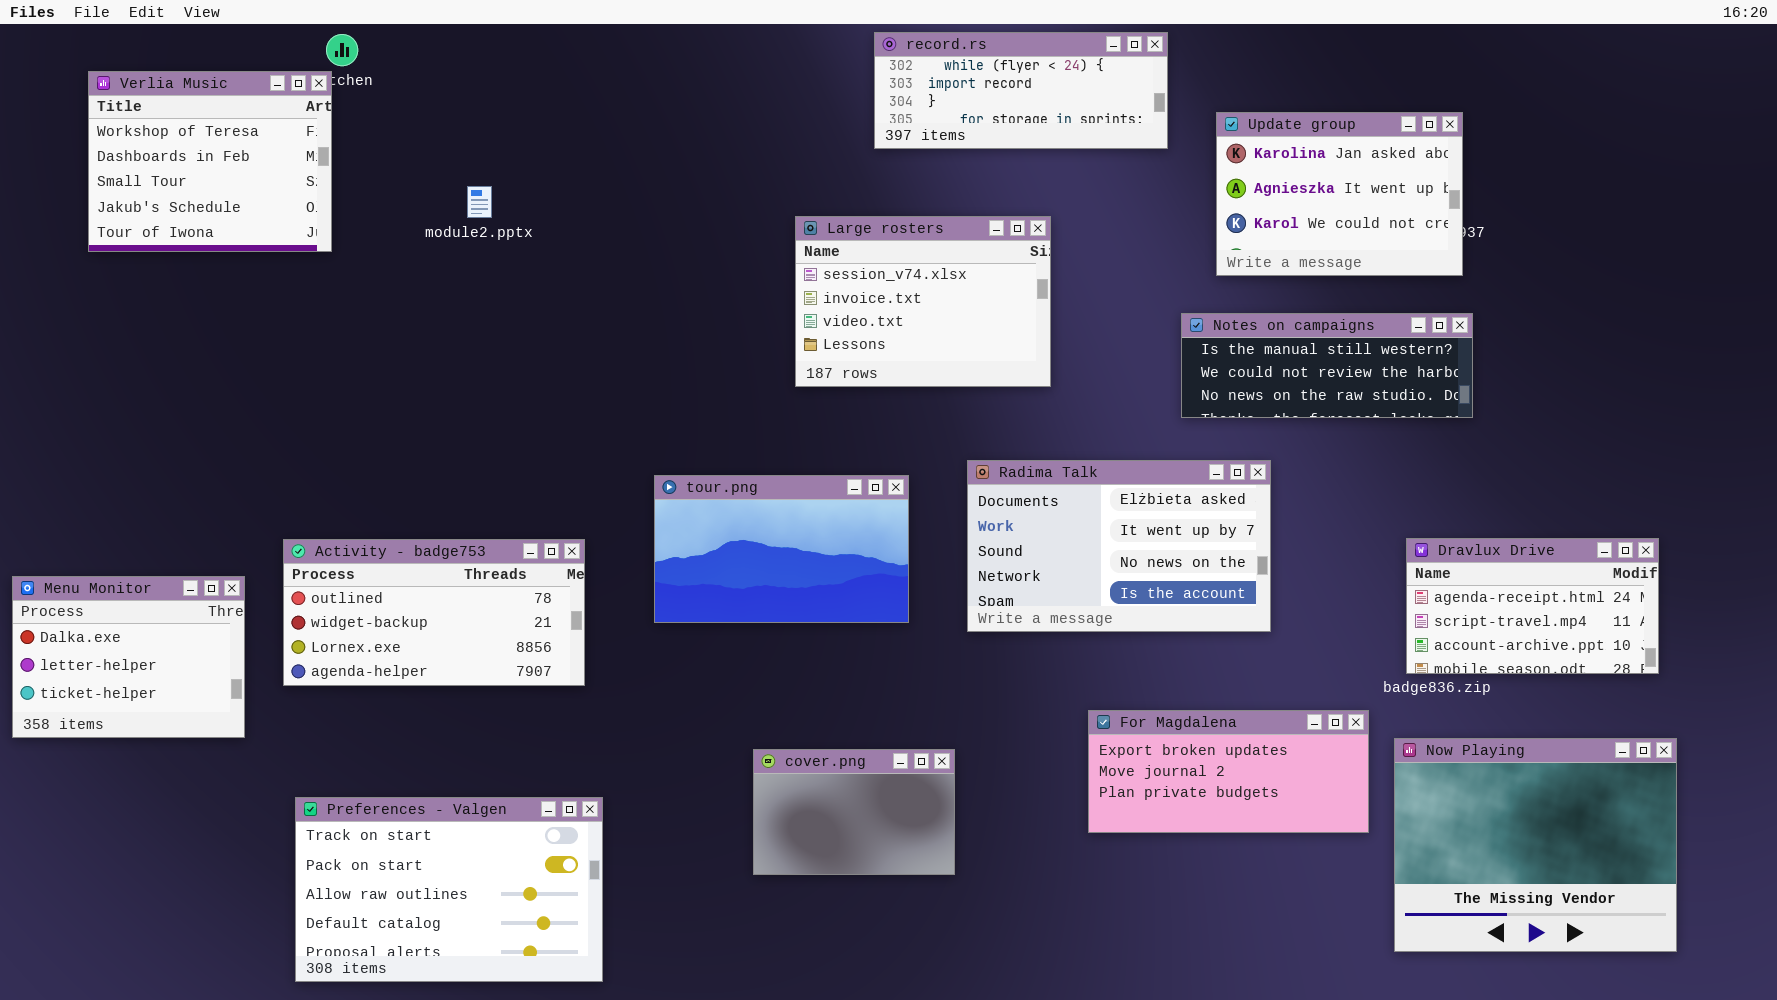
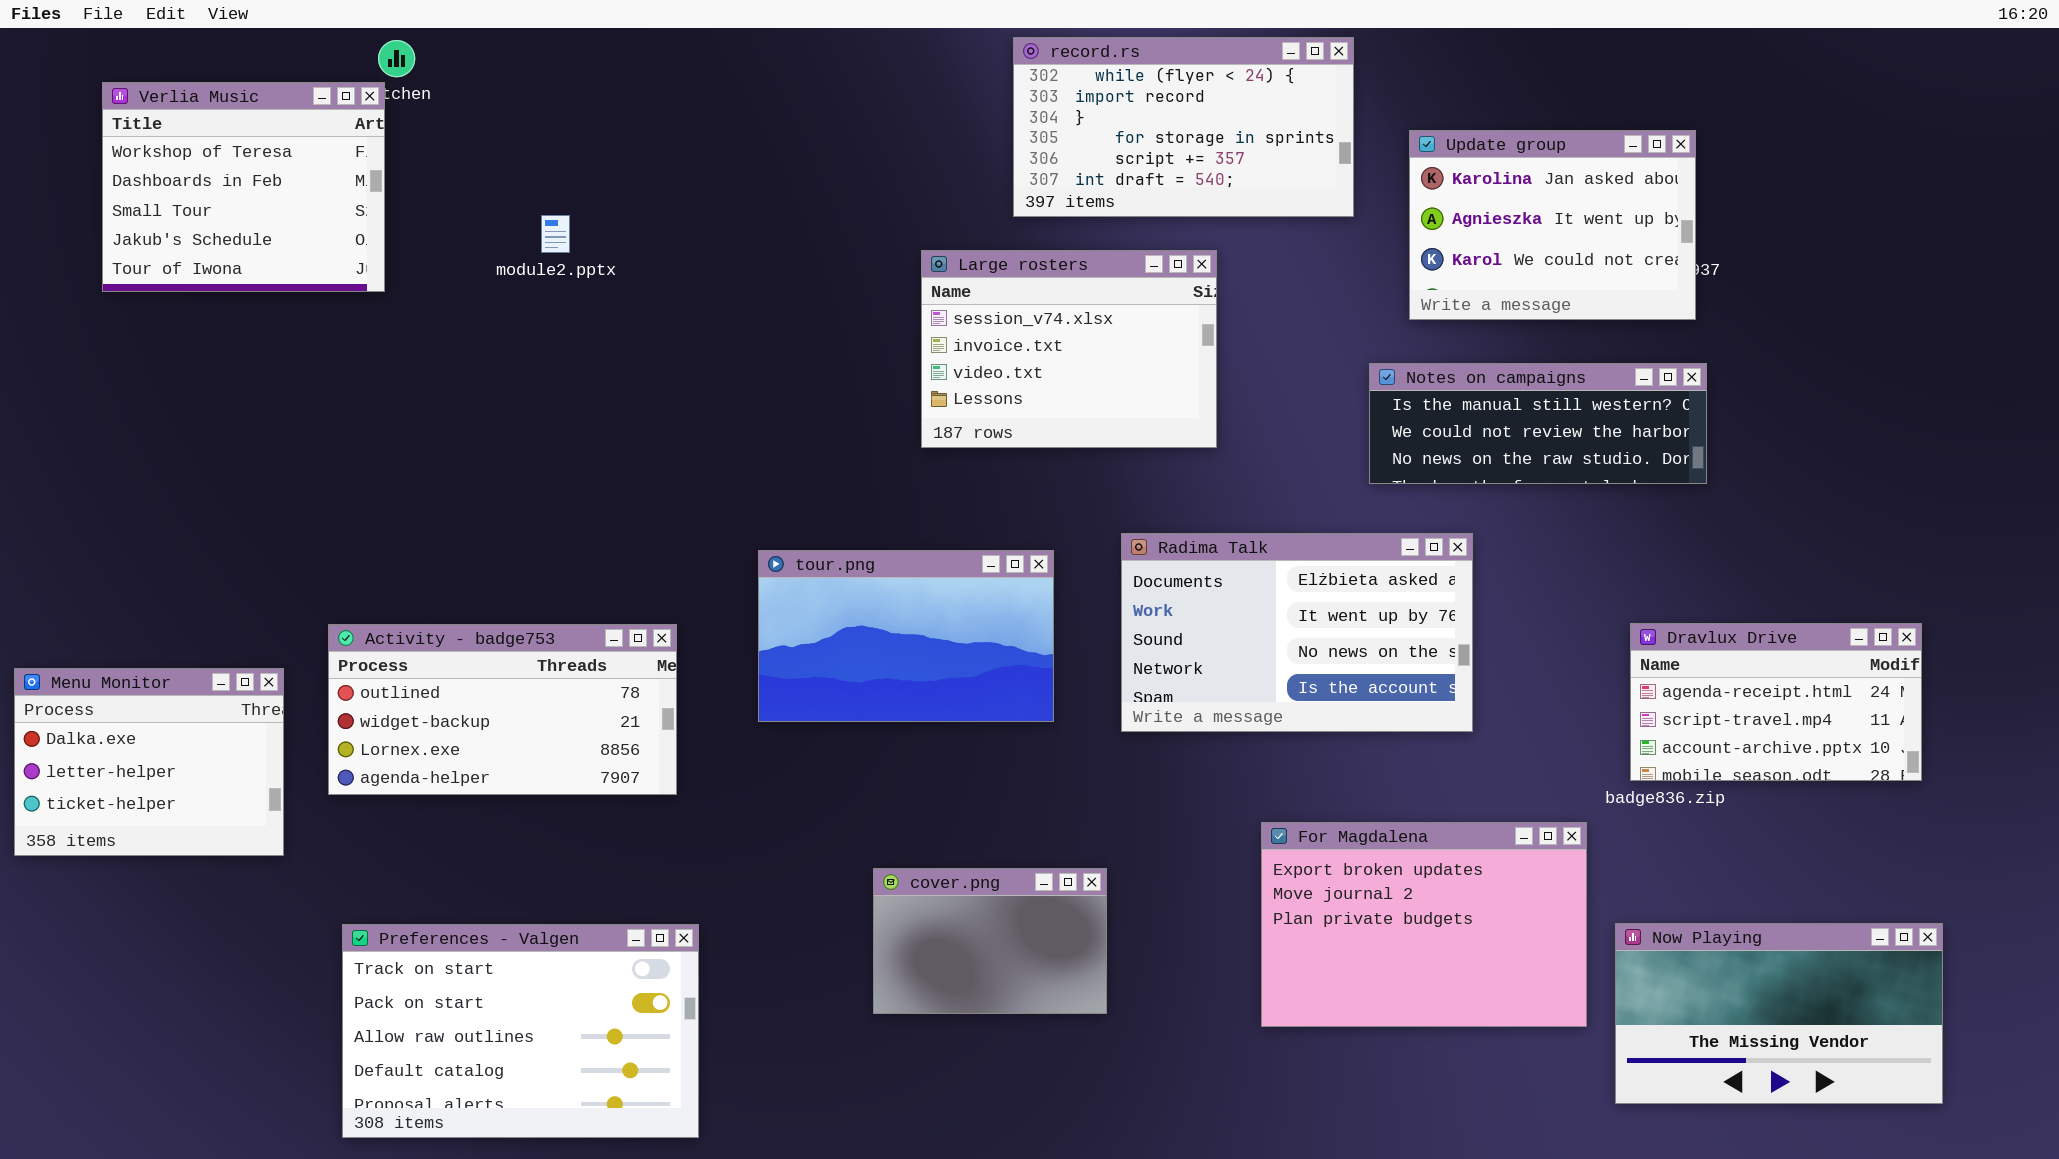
record.rs: [874,32,1168,149] -> [1013,37,1354,217], resized
For Magdalena: [1088,710,1369,833] -> [1261,822,1587,1027], resized
Now Playing: [1394,738,1677,952] -> [1615,923,1943,1104], resized

